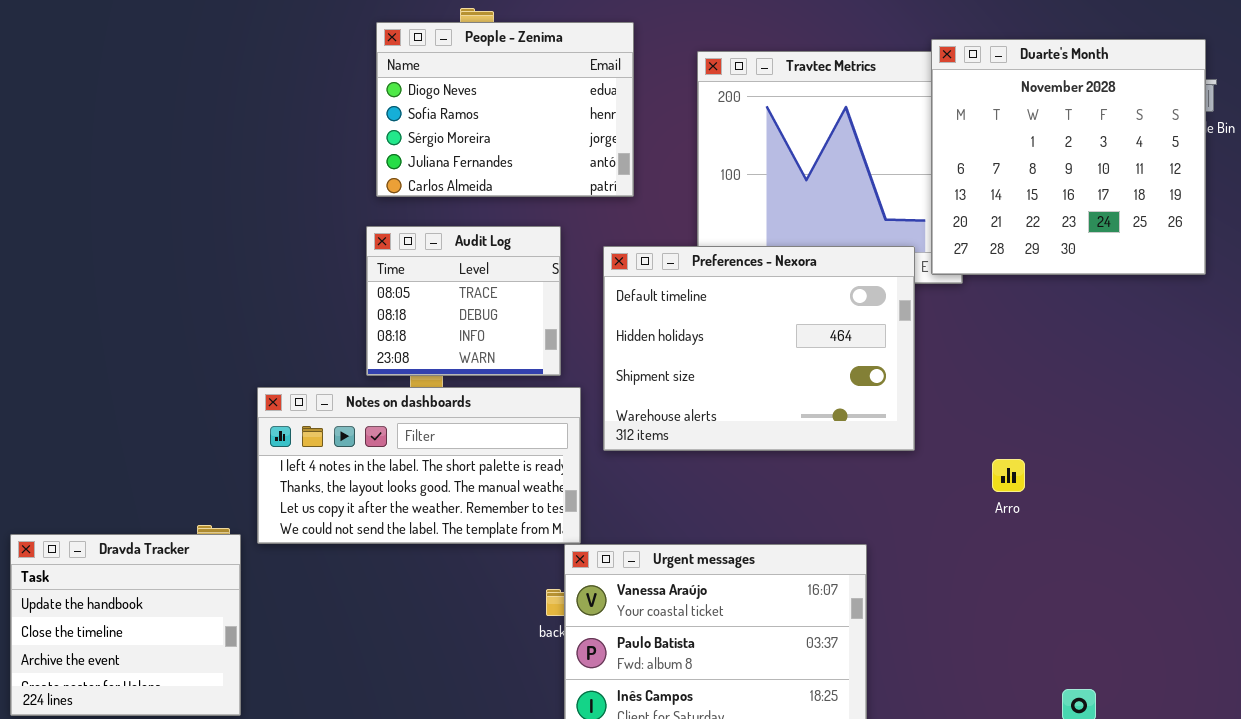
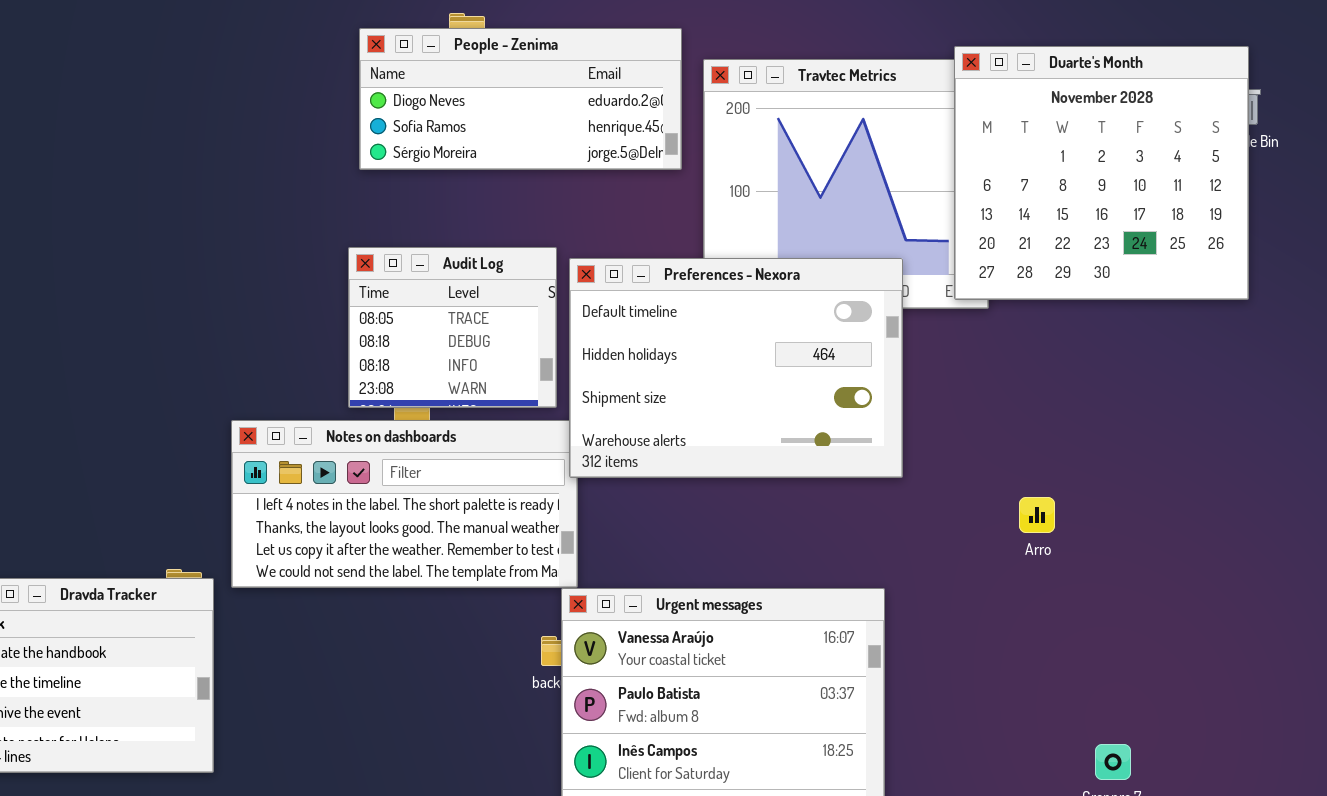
People - Zenima: [376,22,634,197] -> [359,28,682,170], resized
Preferences - Nexora: [603,246,915,451] -> [569,258,903,478], moved

